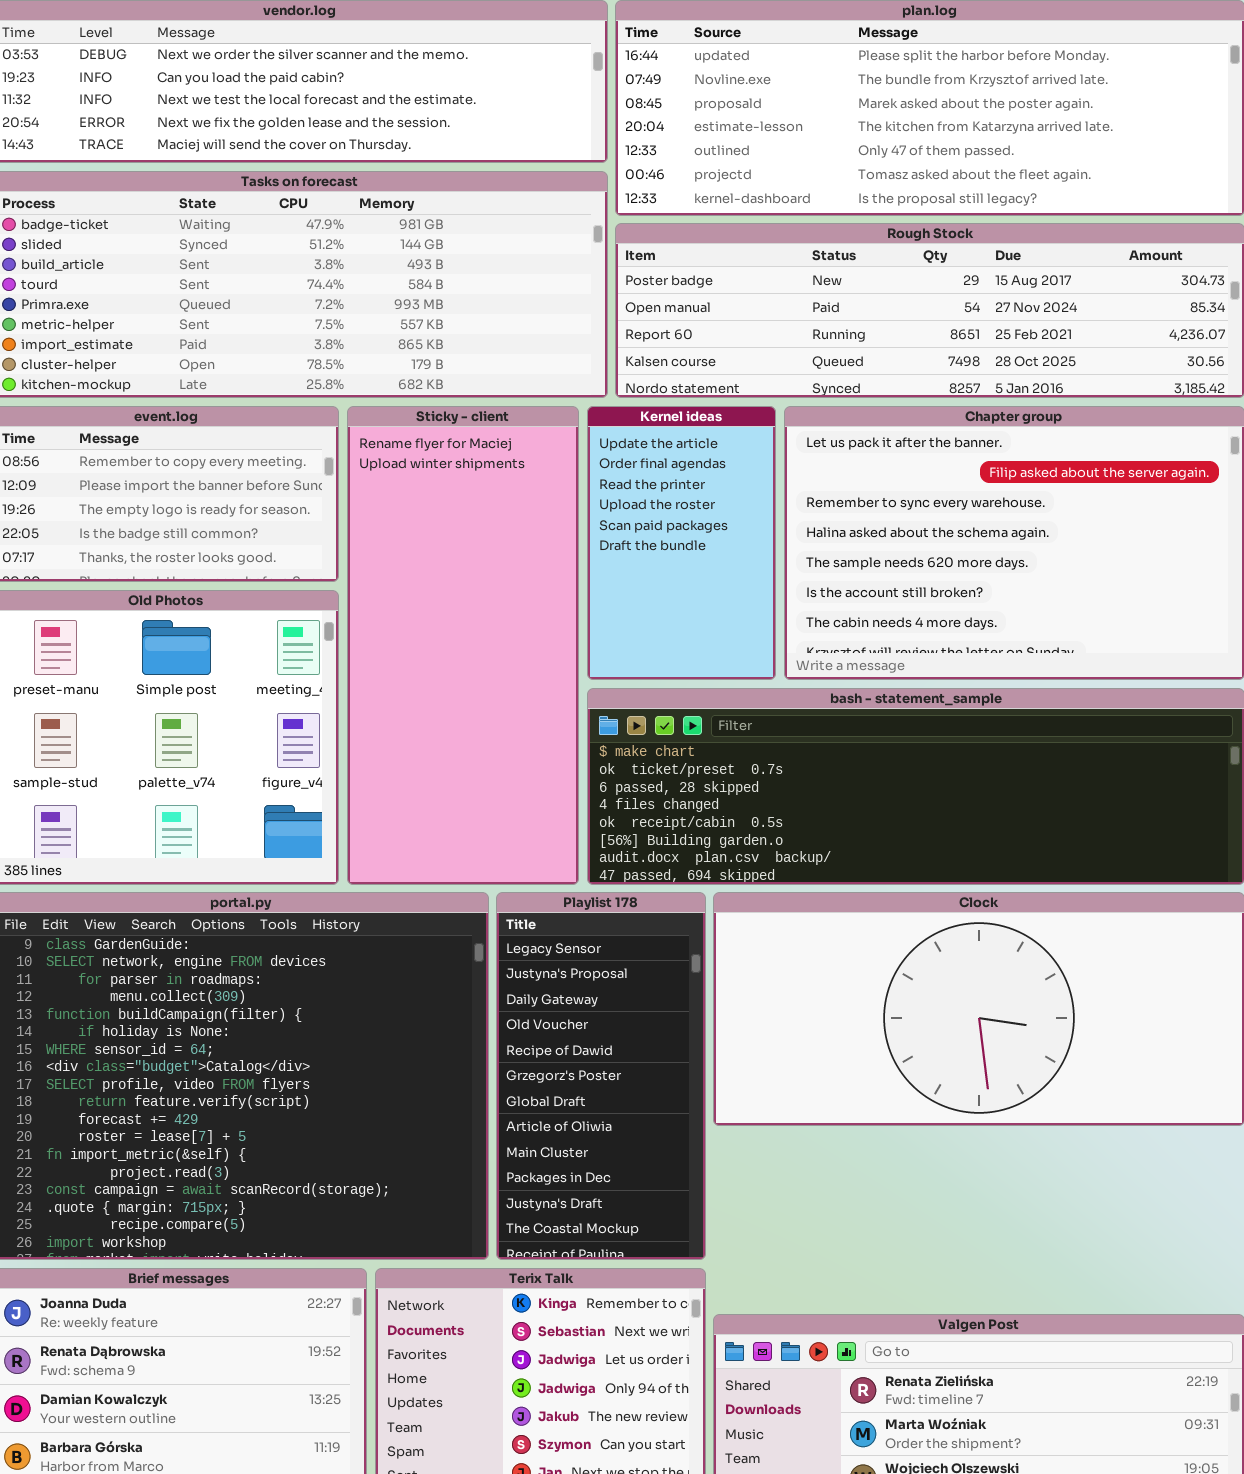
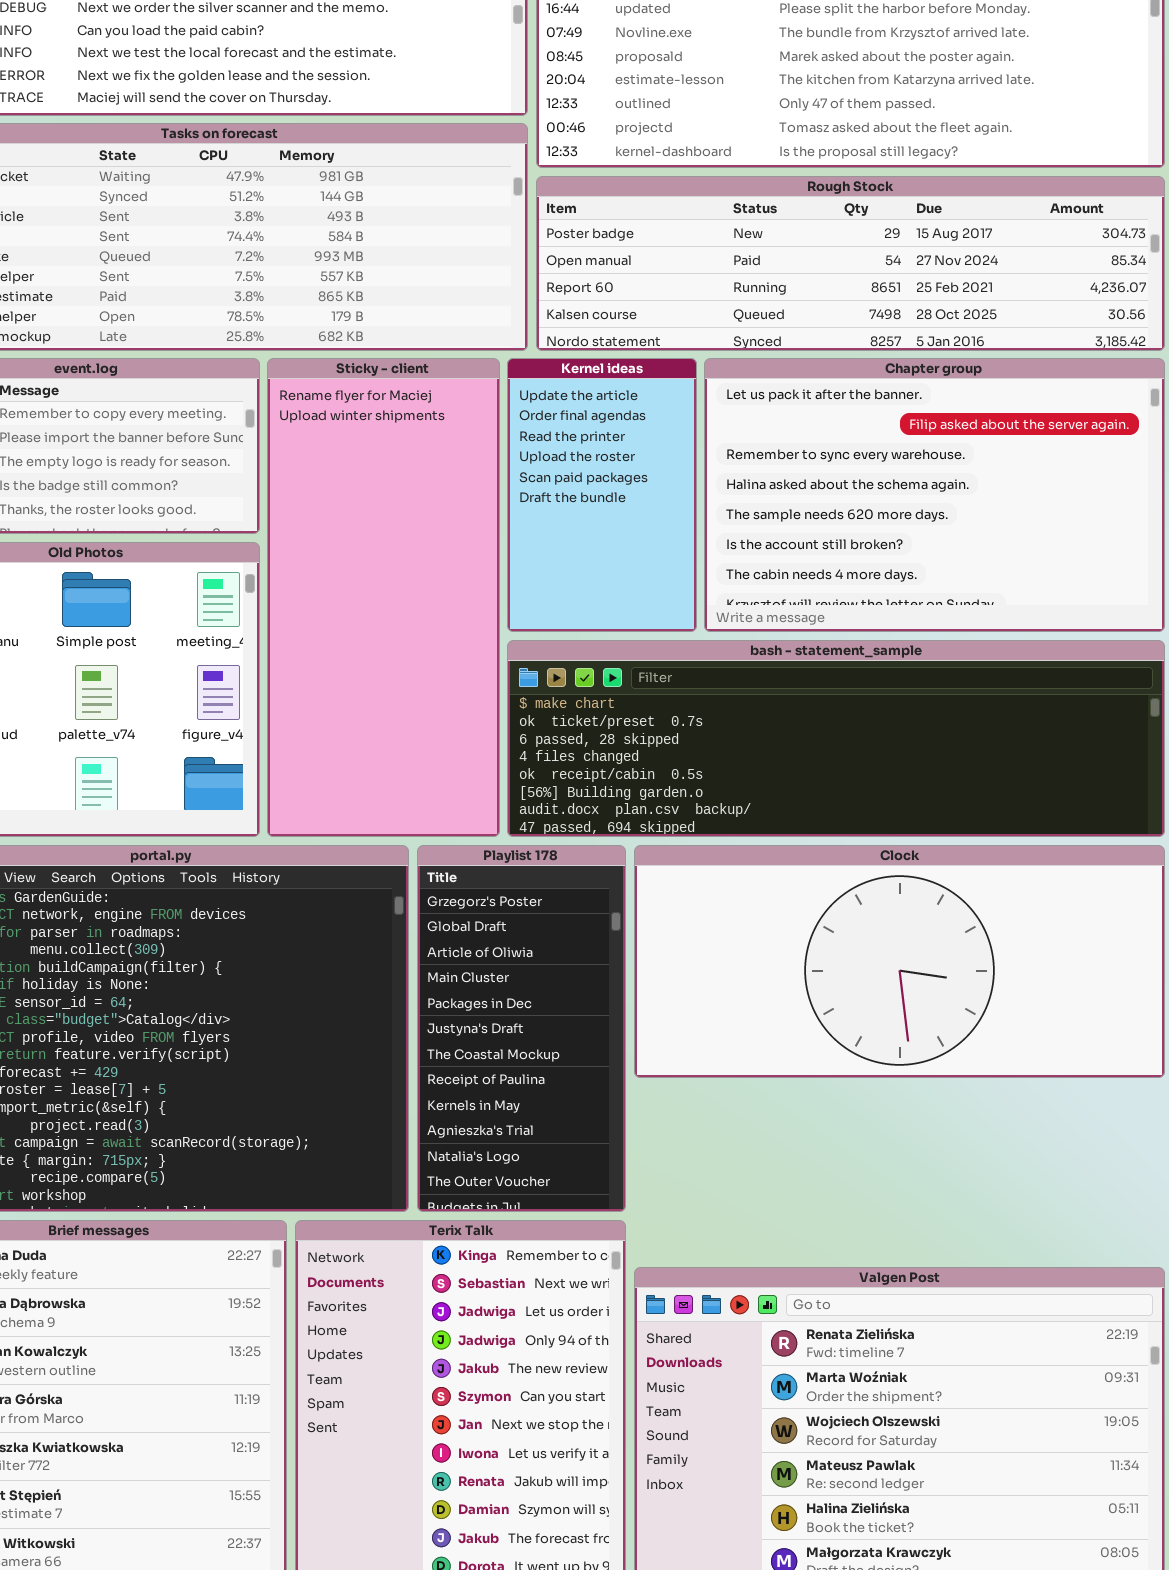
Playlist 178: [496,892,706,1260] -> [417,845,626,1212], scrolled down 5 rows

